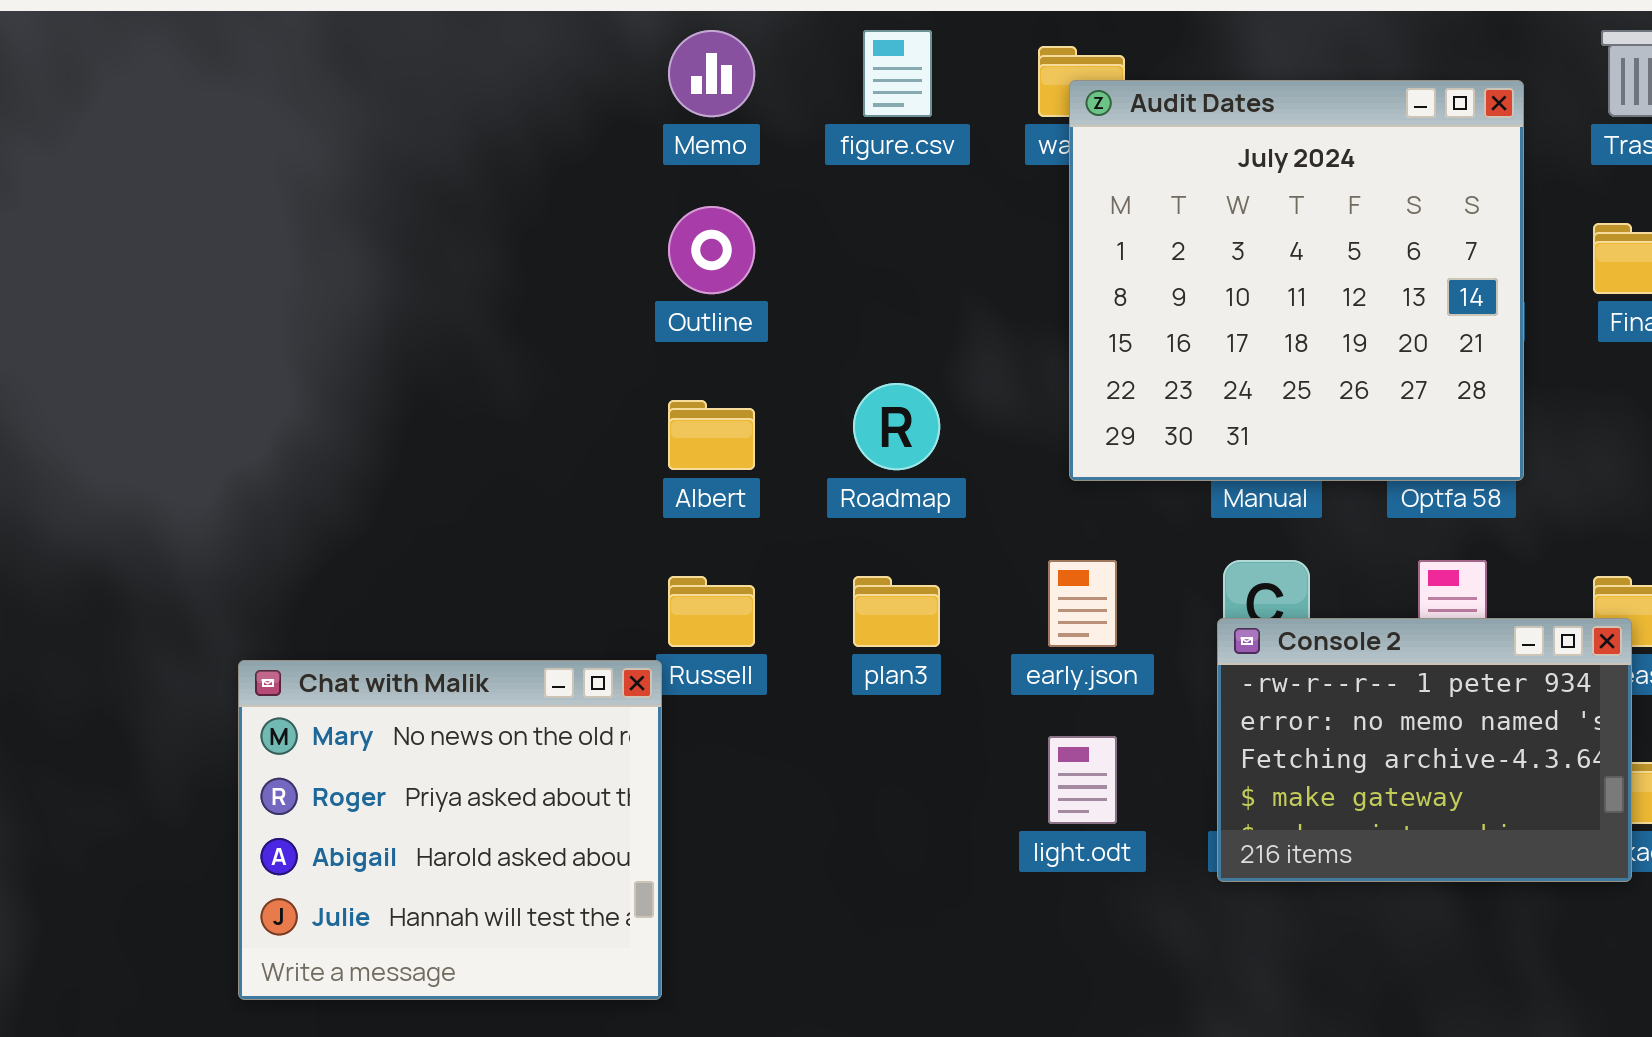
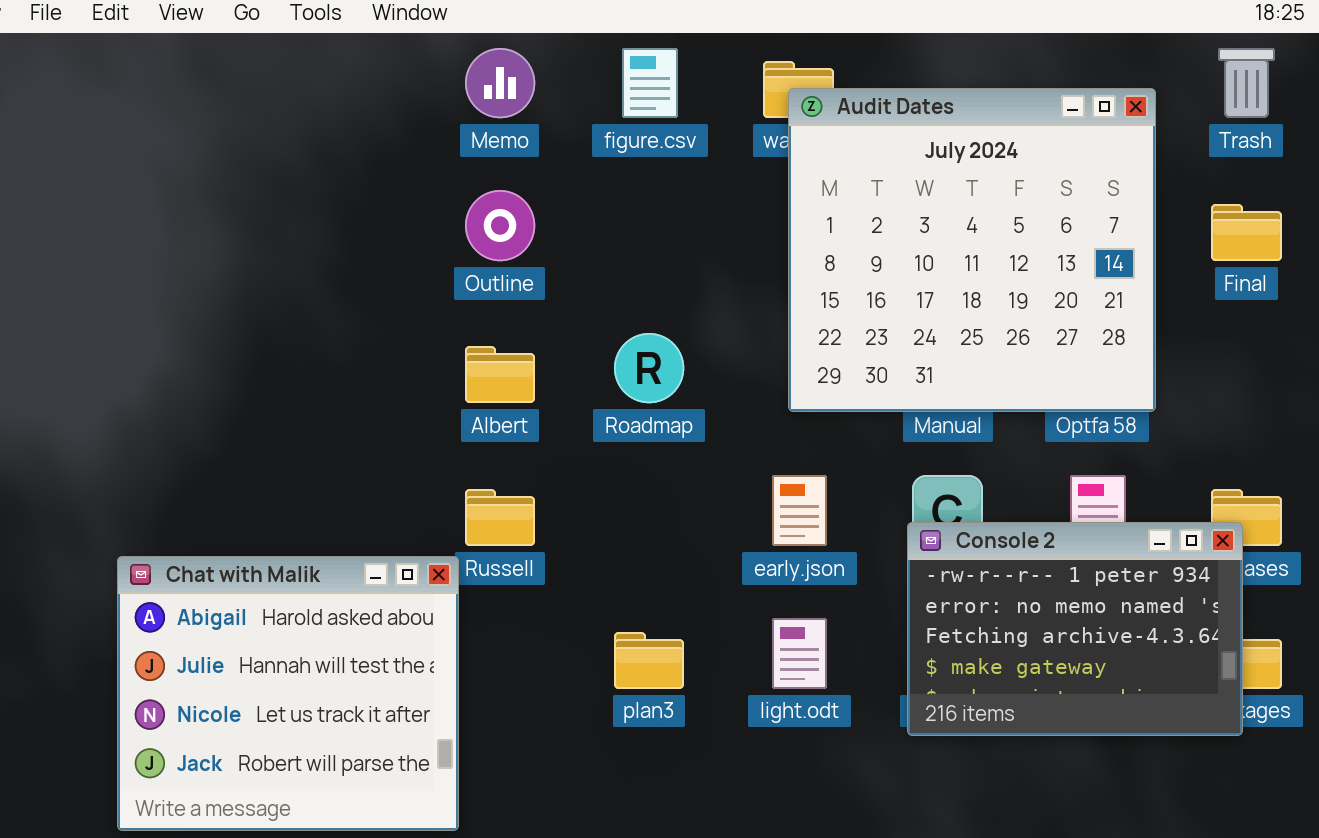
plan3: [853,576,940,647] -> [614,632,684,689], moved
Chat with Malik: [238,660,662,1000] -> [117,556,459,831], scrolled down 2 rows

